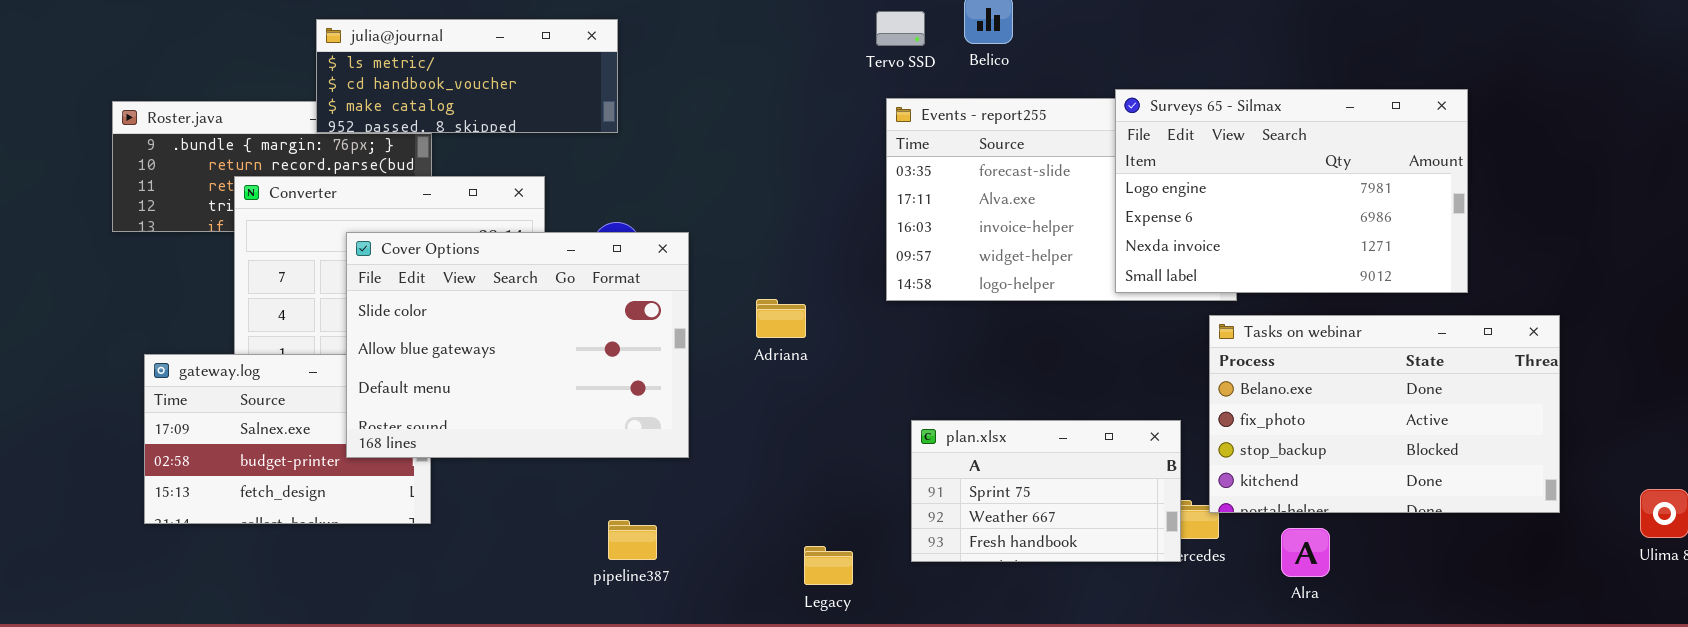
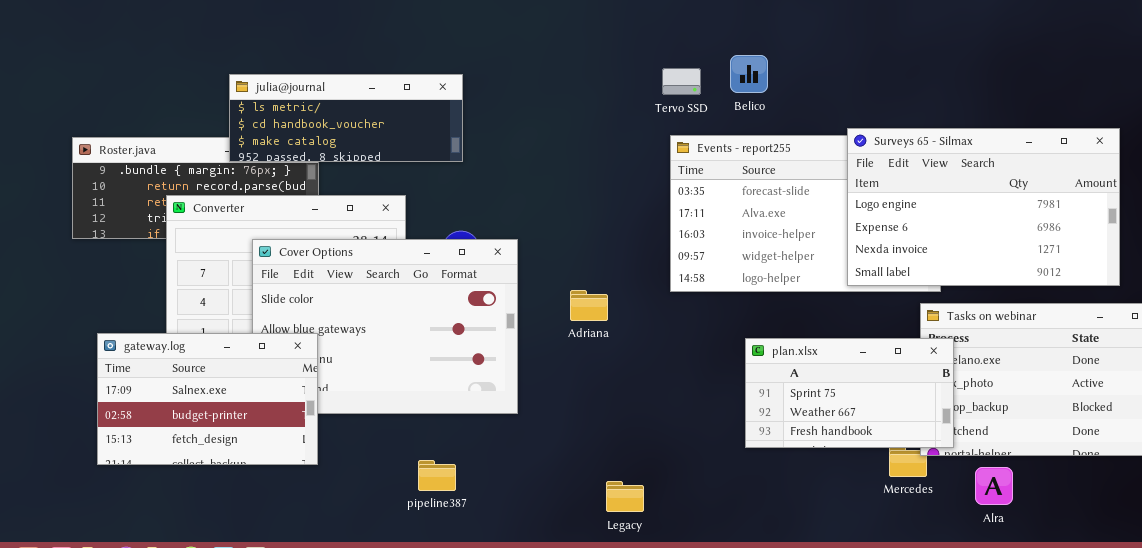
gateway.log: [144,354,431,524] -> [97,333,318,465], raised
plan.xlsx: [911,420,1181,562] -> [745,338,954,448], moved
pipeline387: [608,520,657,560] -> [418,460,456,491], moved

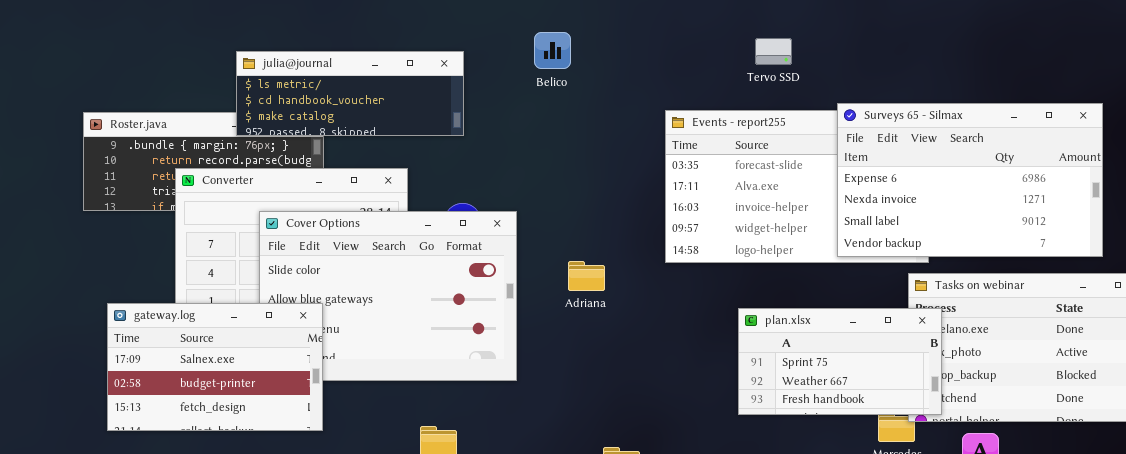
Belico: [730,55,768,93] -> [534,32,571,69], moved
Tervo SSD: [662,68,701,95] -> [755,38,792,65], moved
Surveys 65 - Silmax: [847,128,1120,286] -> [837,103,1103,257], scrolled down 1 row

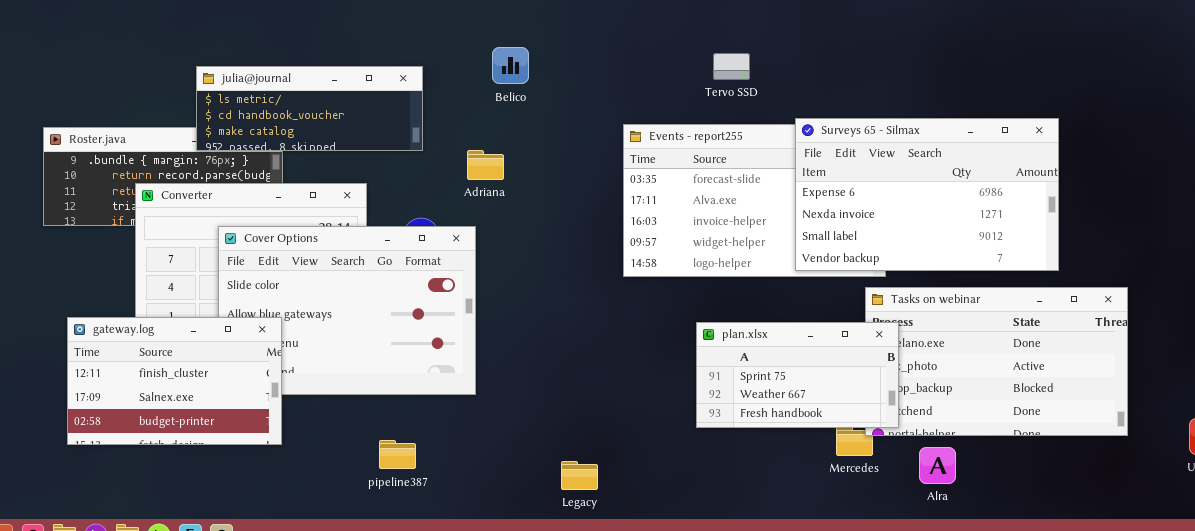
Adriana: [568,261,605,291] -> [467,150,504,180], moved
gateway.log: [107,303,323,431] -> [67,317,282,445], scrolled up 1 row

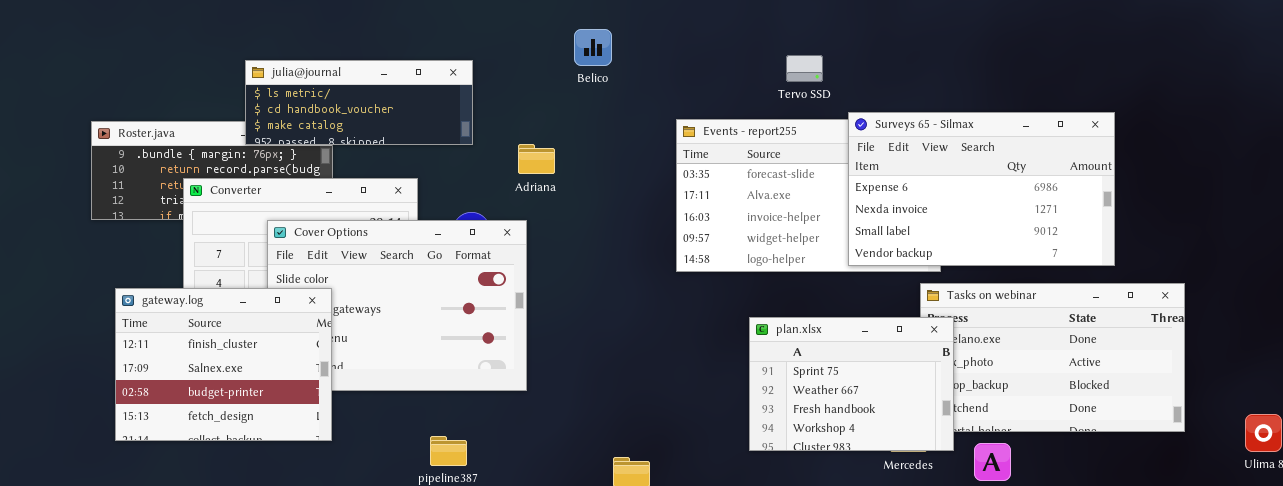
Belico: [492,47,529,84] -> [574,29,612,66], moved
Tervo SSD: [713,53,750,80] -> [786,55,823,82], moved
gateway.log: [67,317,282,445] -> [115,288,332,441], resized
plan.xlsx: [696,322,899,428] -> [749,317,954,451], resized

